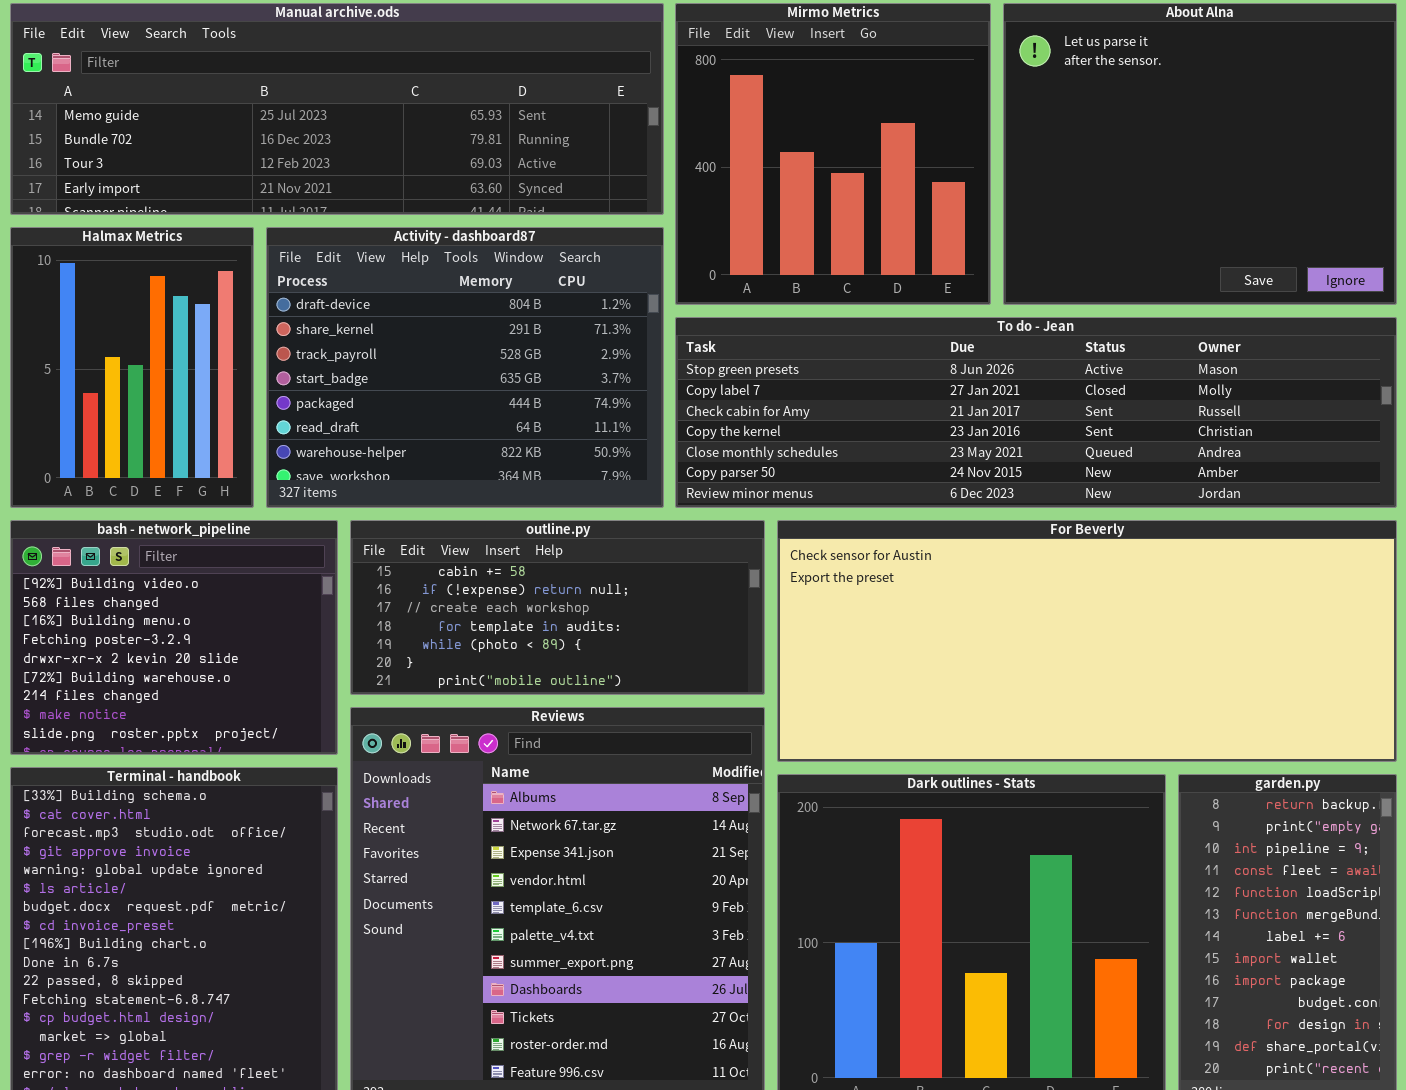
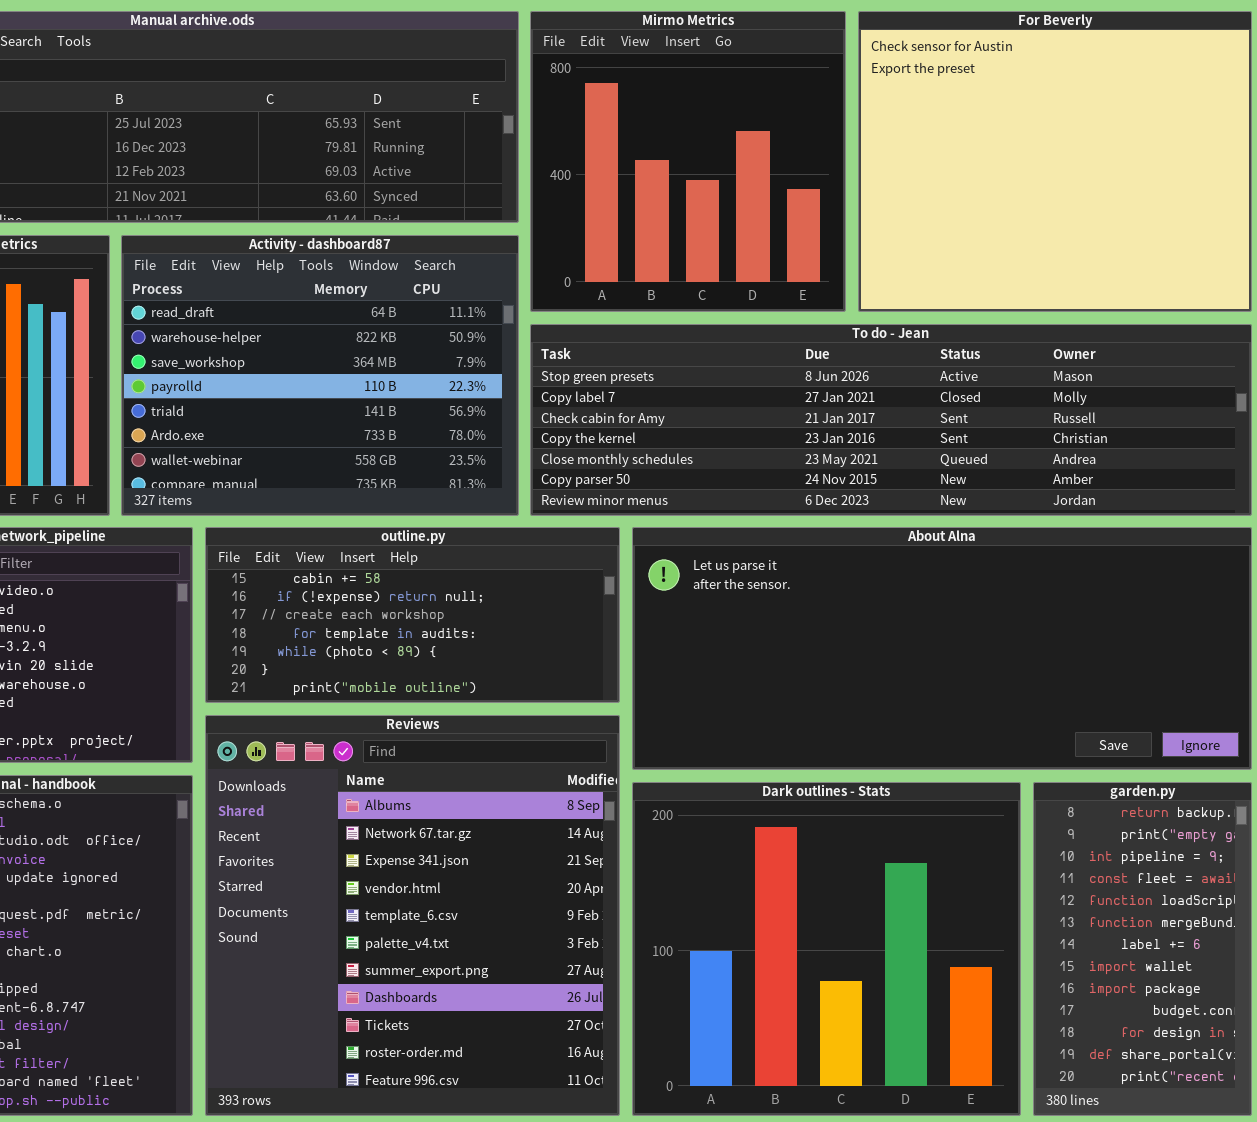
About Alna: [1003,3,1397,305] -> [632,527,1252,770], moved, resized
Activity - dashboard87: [266,227,664,508] -> [121,235,519,516], scrolled down 5 rows
For Beverly: [777,520,1397,762] -> [858,11,1252,312], moved, resized

